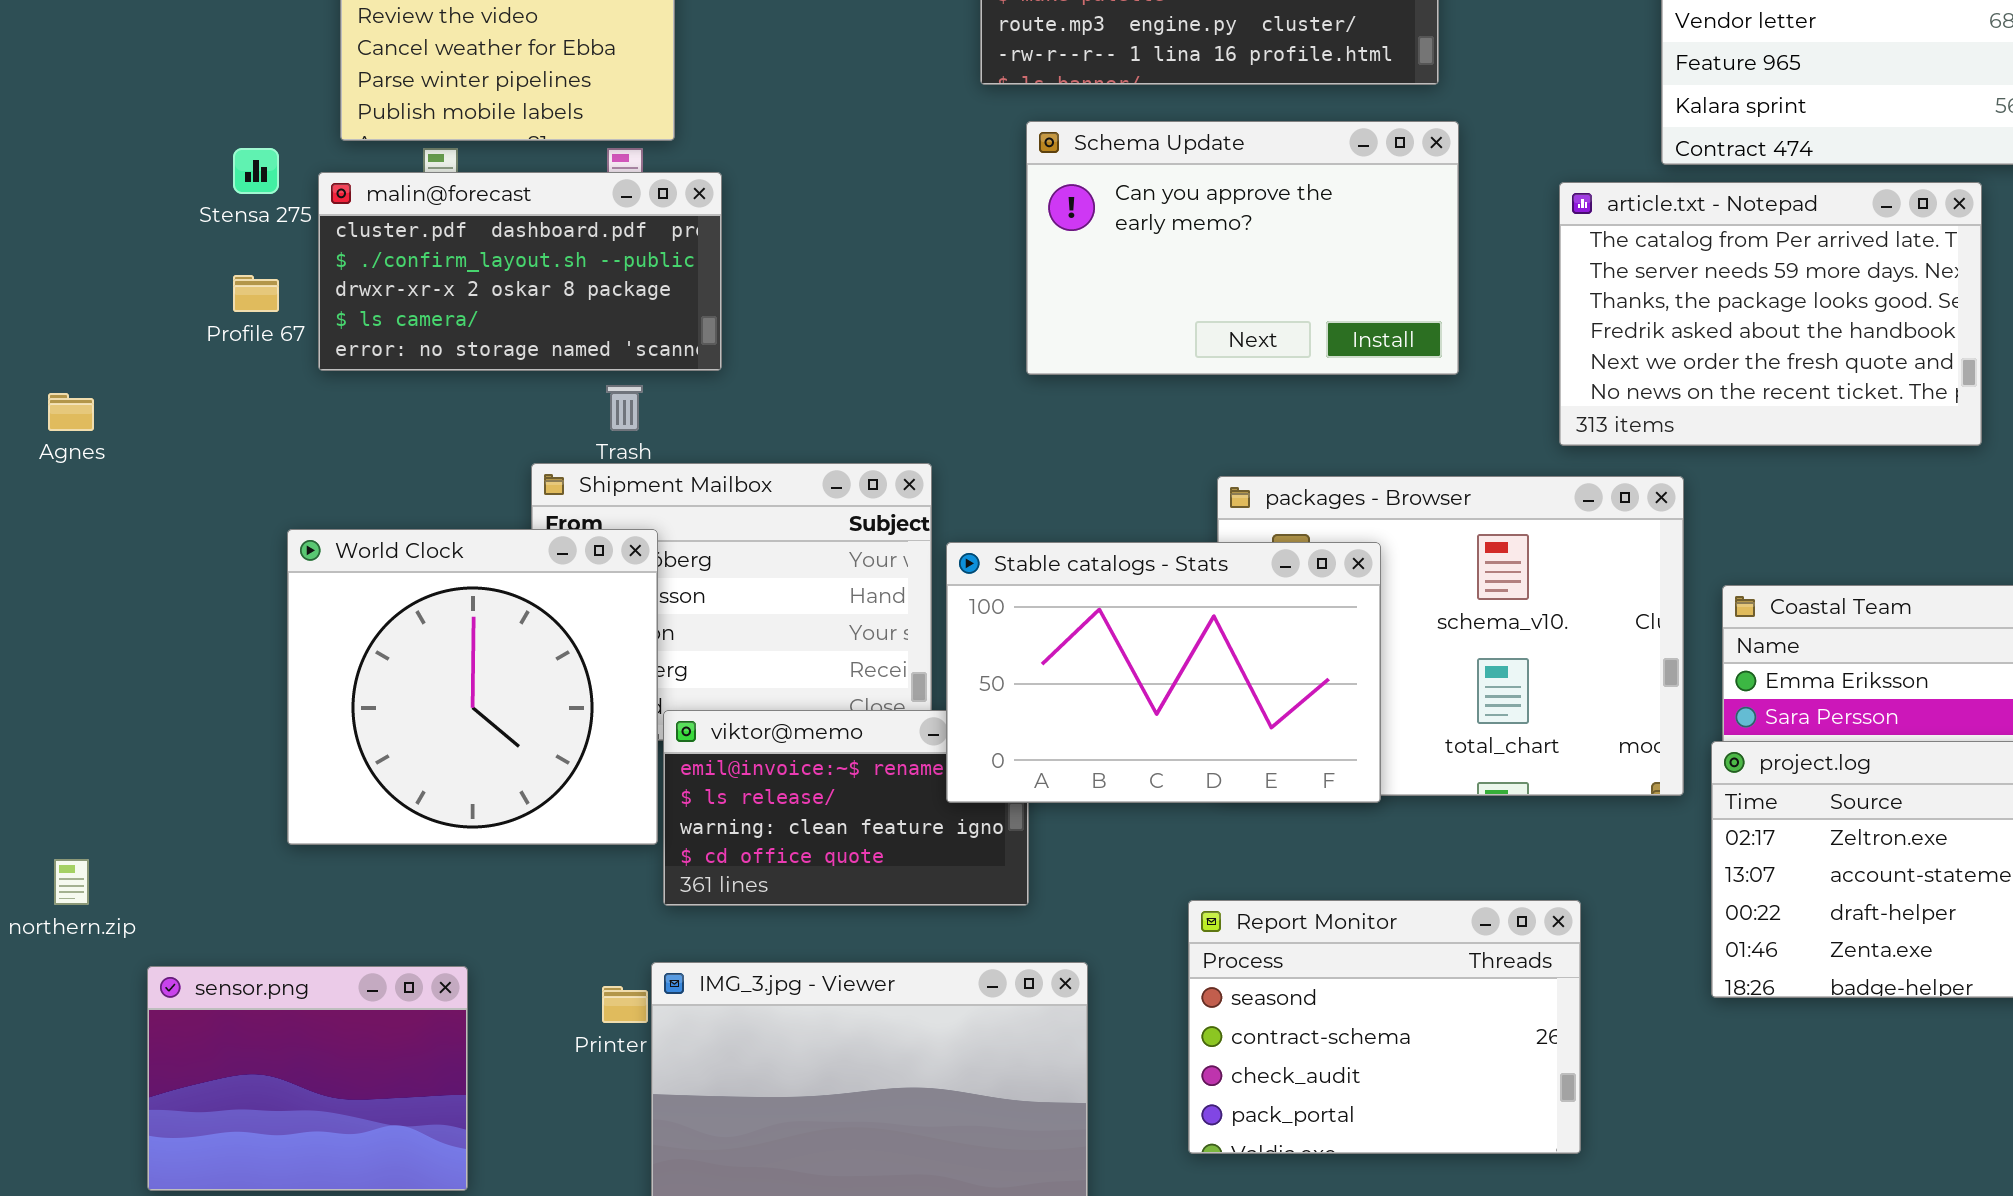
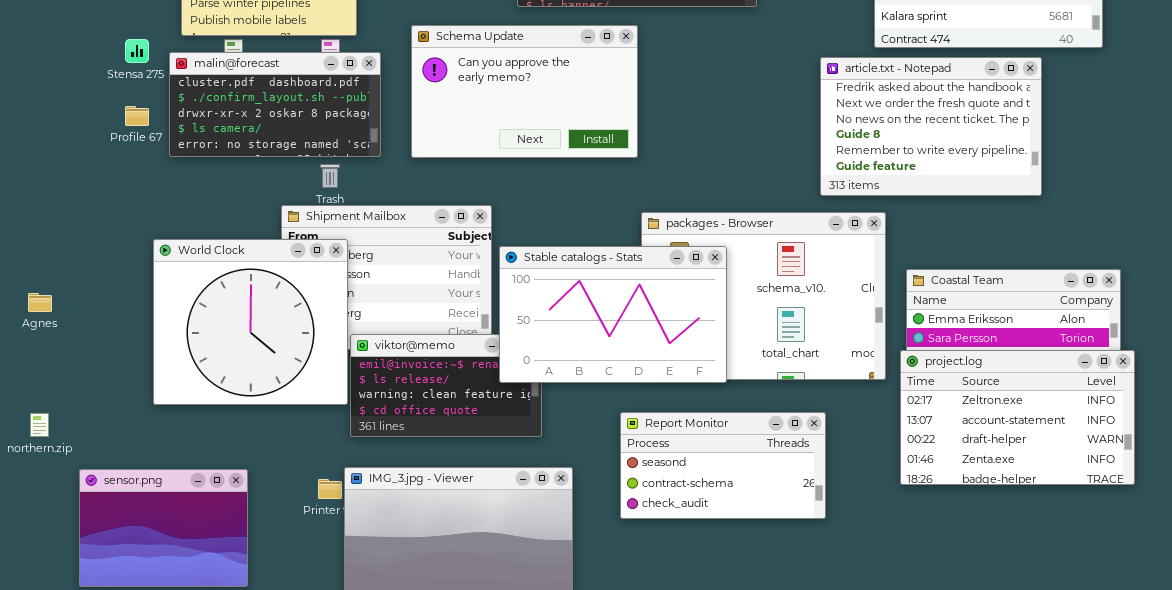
Schema Update: [1026,121,1459,375] -> [411,25,638,158], moved
article.txt - Notepad: [1559,182,1982,446] -> [820,57,1042,196], scrolled down 3 rows
Agnes: [48,393,94,431] -> [28,293,52,312], moved
Report Monitor: [1188,900,1581,1154] -> [620,412,826,519], moved, resized

